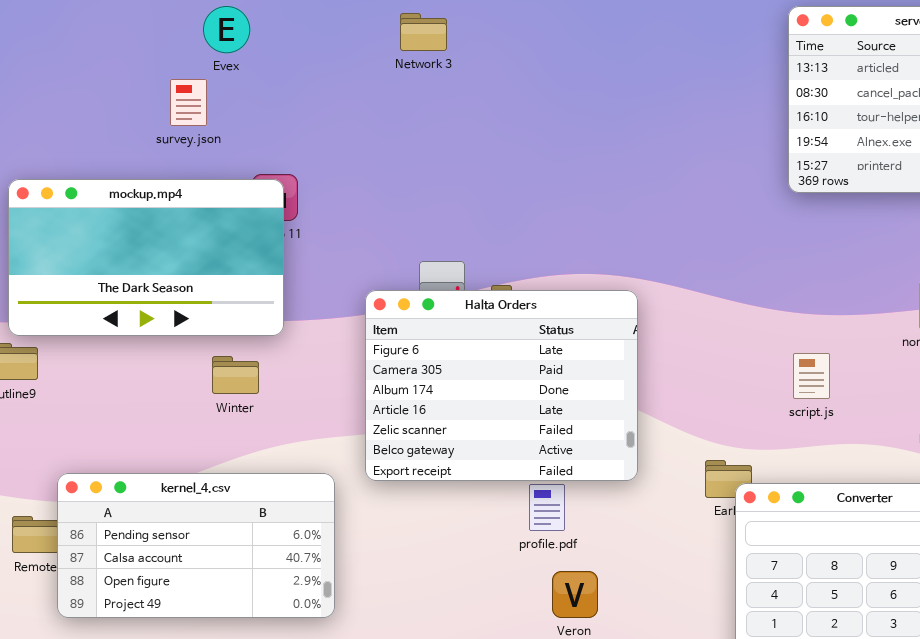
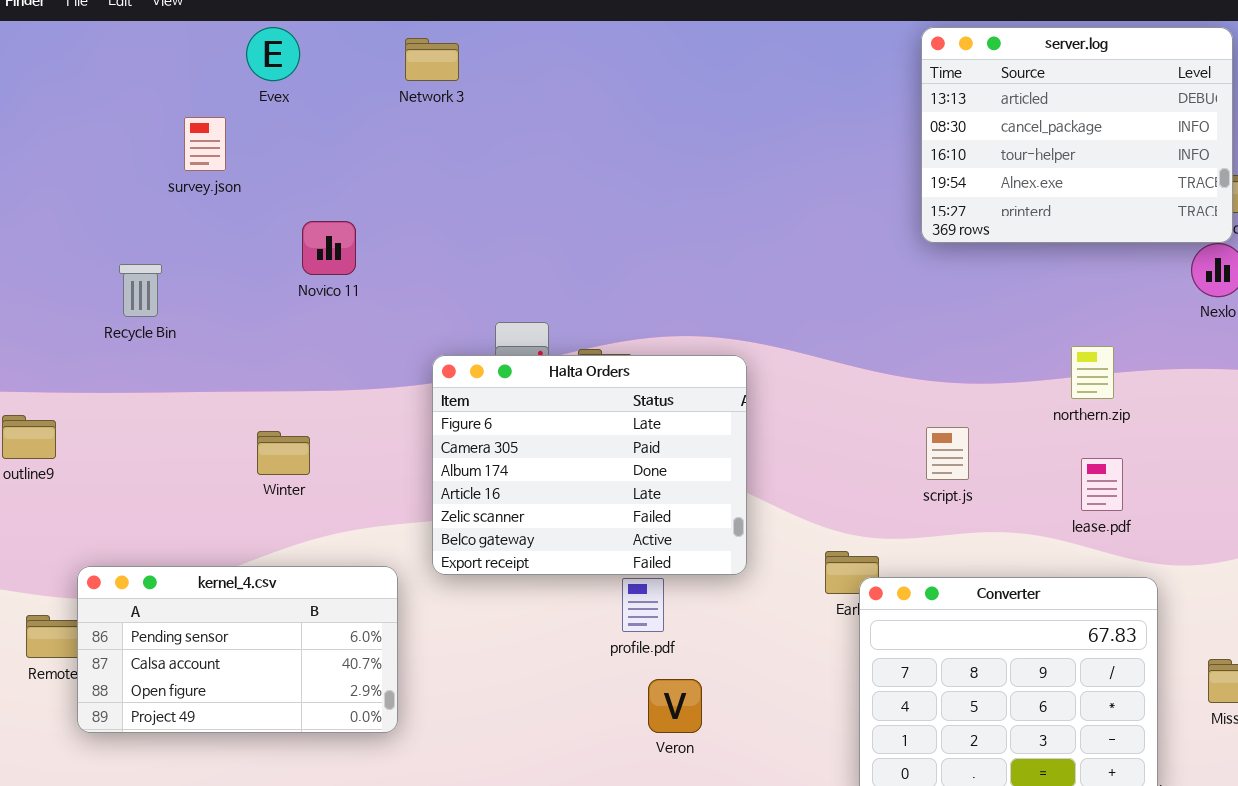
Network 3: [400,13,447,51] -> [405,38,459,81], moved
survey.json: [170,79,207,126] -> [184,117,226,171], moved
mockup.mp4: [8,179,284,336] -> none, closed

